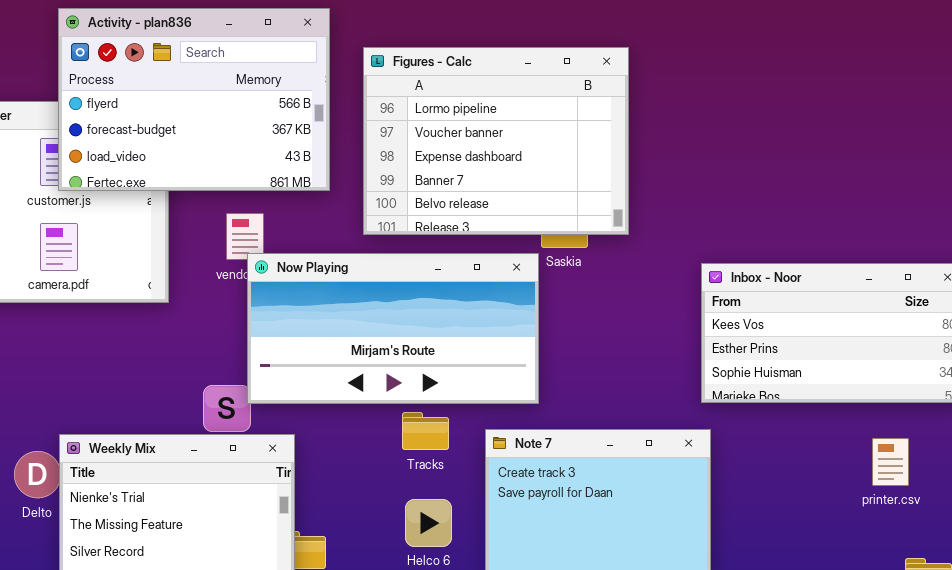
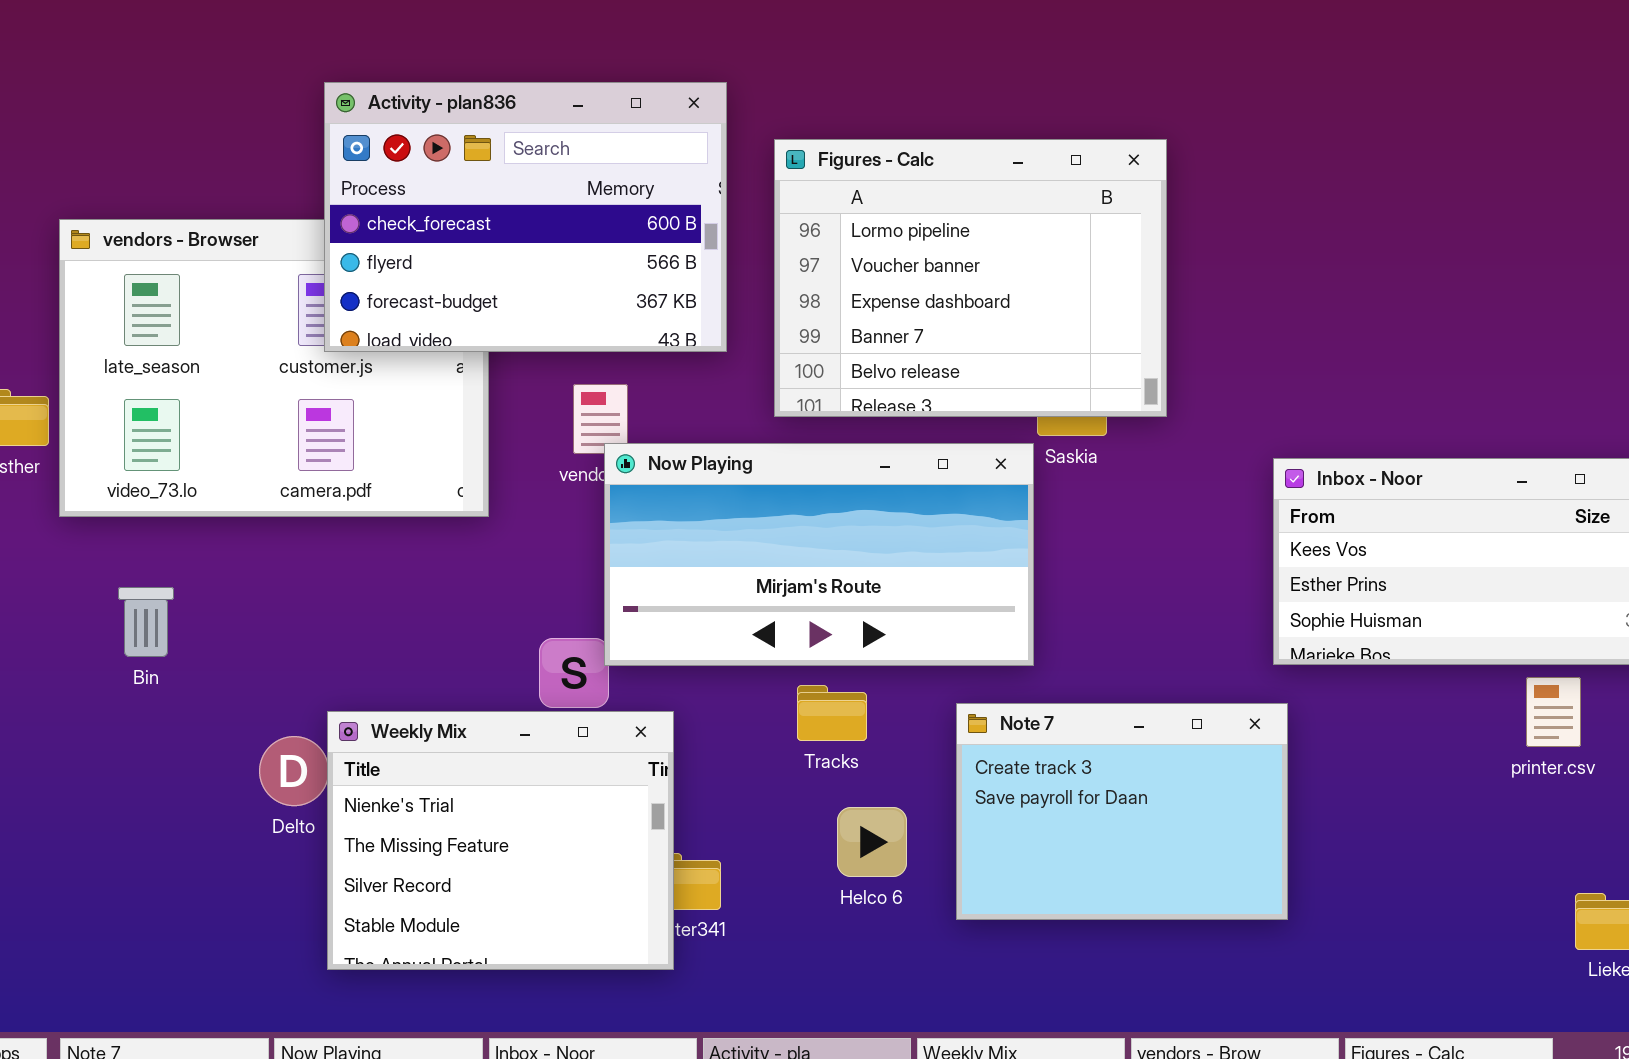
Activity - plan836: [58,8,330,191] -> [324,82,727,352], scrolled up 1 row
Tracks: [402,412,449,450] -> [797,685,867,741], moved
printer.csv: [872,438,909,486] -> [1526,677,1581,747], moved

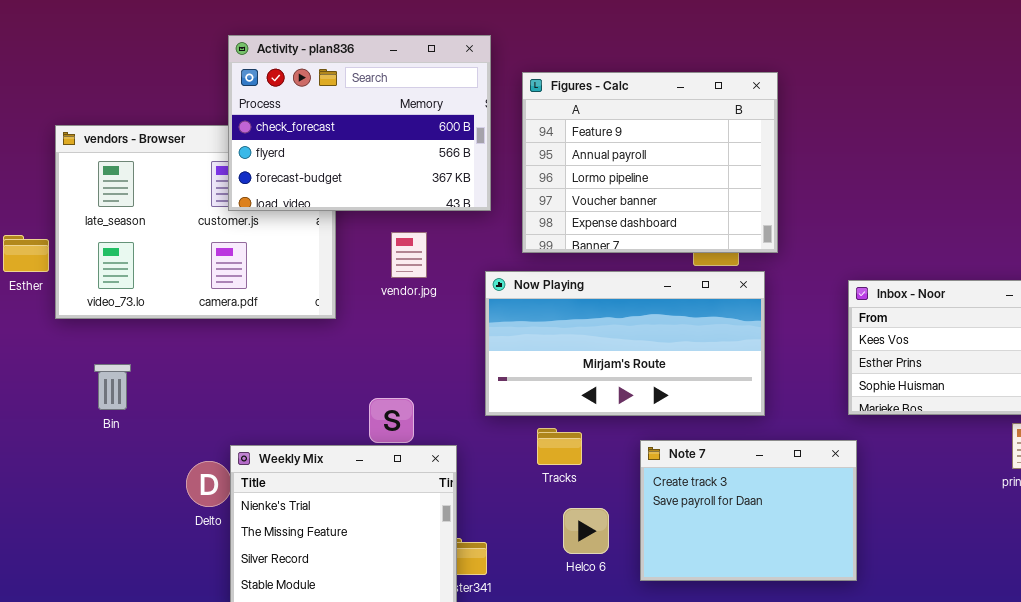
Figures - Calc: [774,139,1167,417] -> [522,72,778,253], scrolled up 2 rows
Now Playing: [604,443,1034,666] -> [485,271,765,416], moved

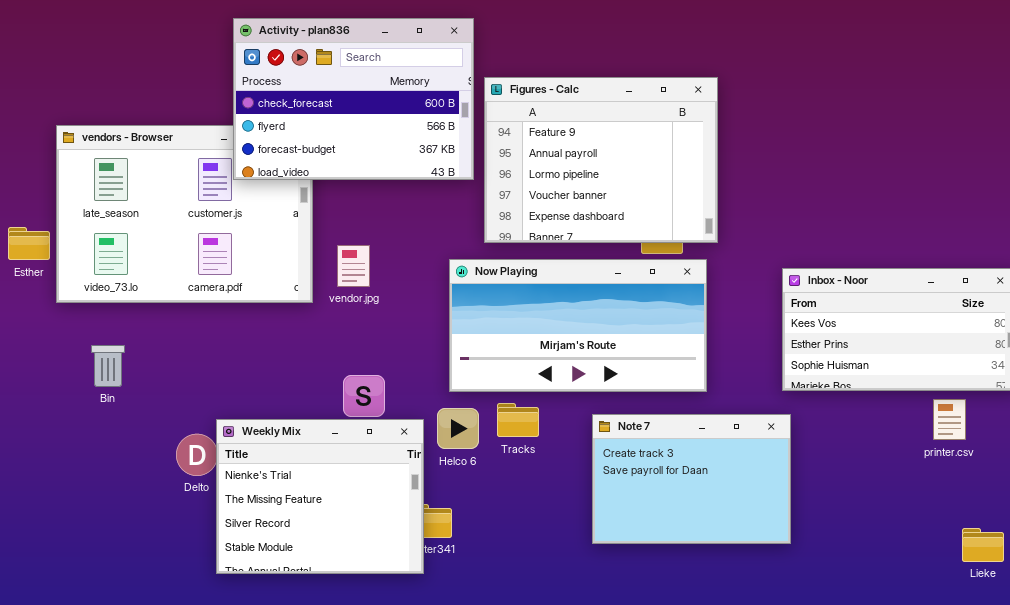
Activity - plan836: [228,35,491,211] -> [233,18,474,180], moved
vendor.jpg: [391,232,427,278] -> [337,245,370,287], moved
Helco 6: [563,508,609,554] -> [437,408,479,449], moved

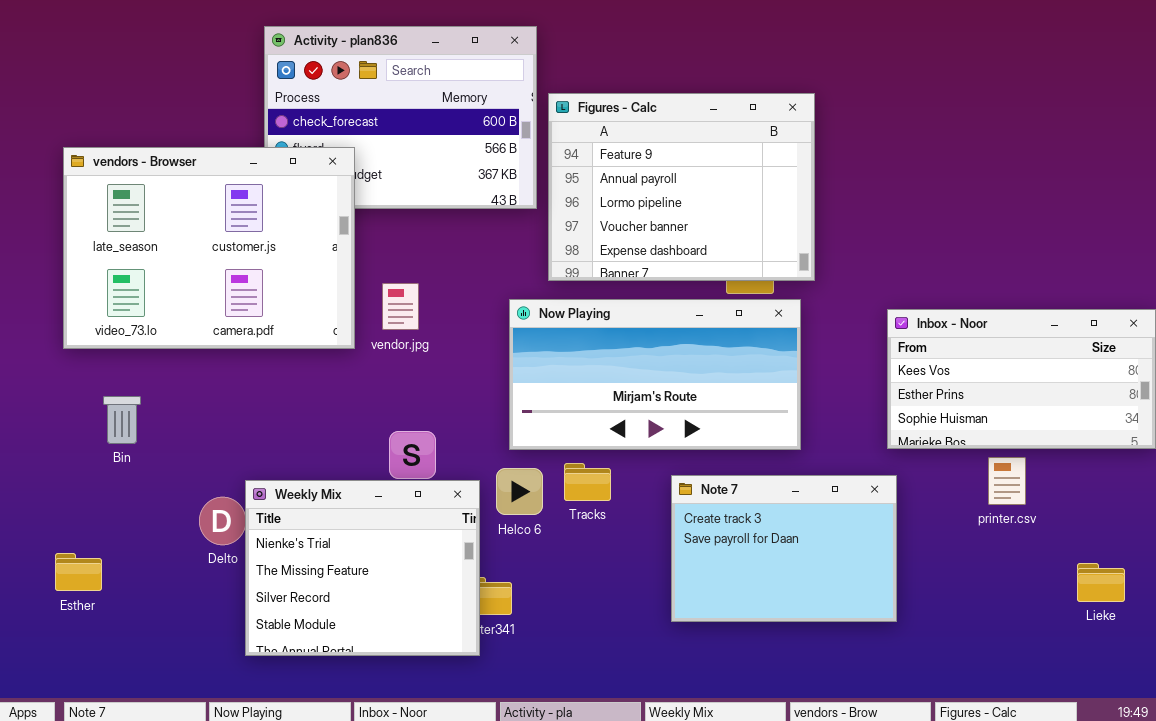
vendors - Browser: [56,125,313,303] -> [63,147,355,349], raised
Esther: [8,227,50,260] -> [55,553,102,591], moved
printer.csv: [933,399,966,440] -> [988,457,1026,505], moved
Lieke: [962,528,1004,562] -> [1077,563,1125,602], moved

